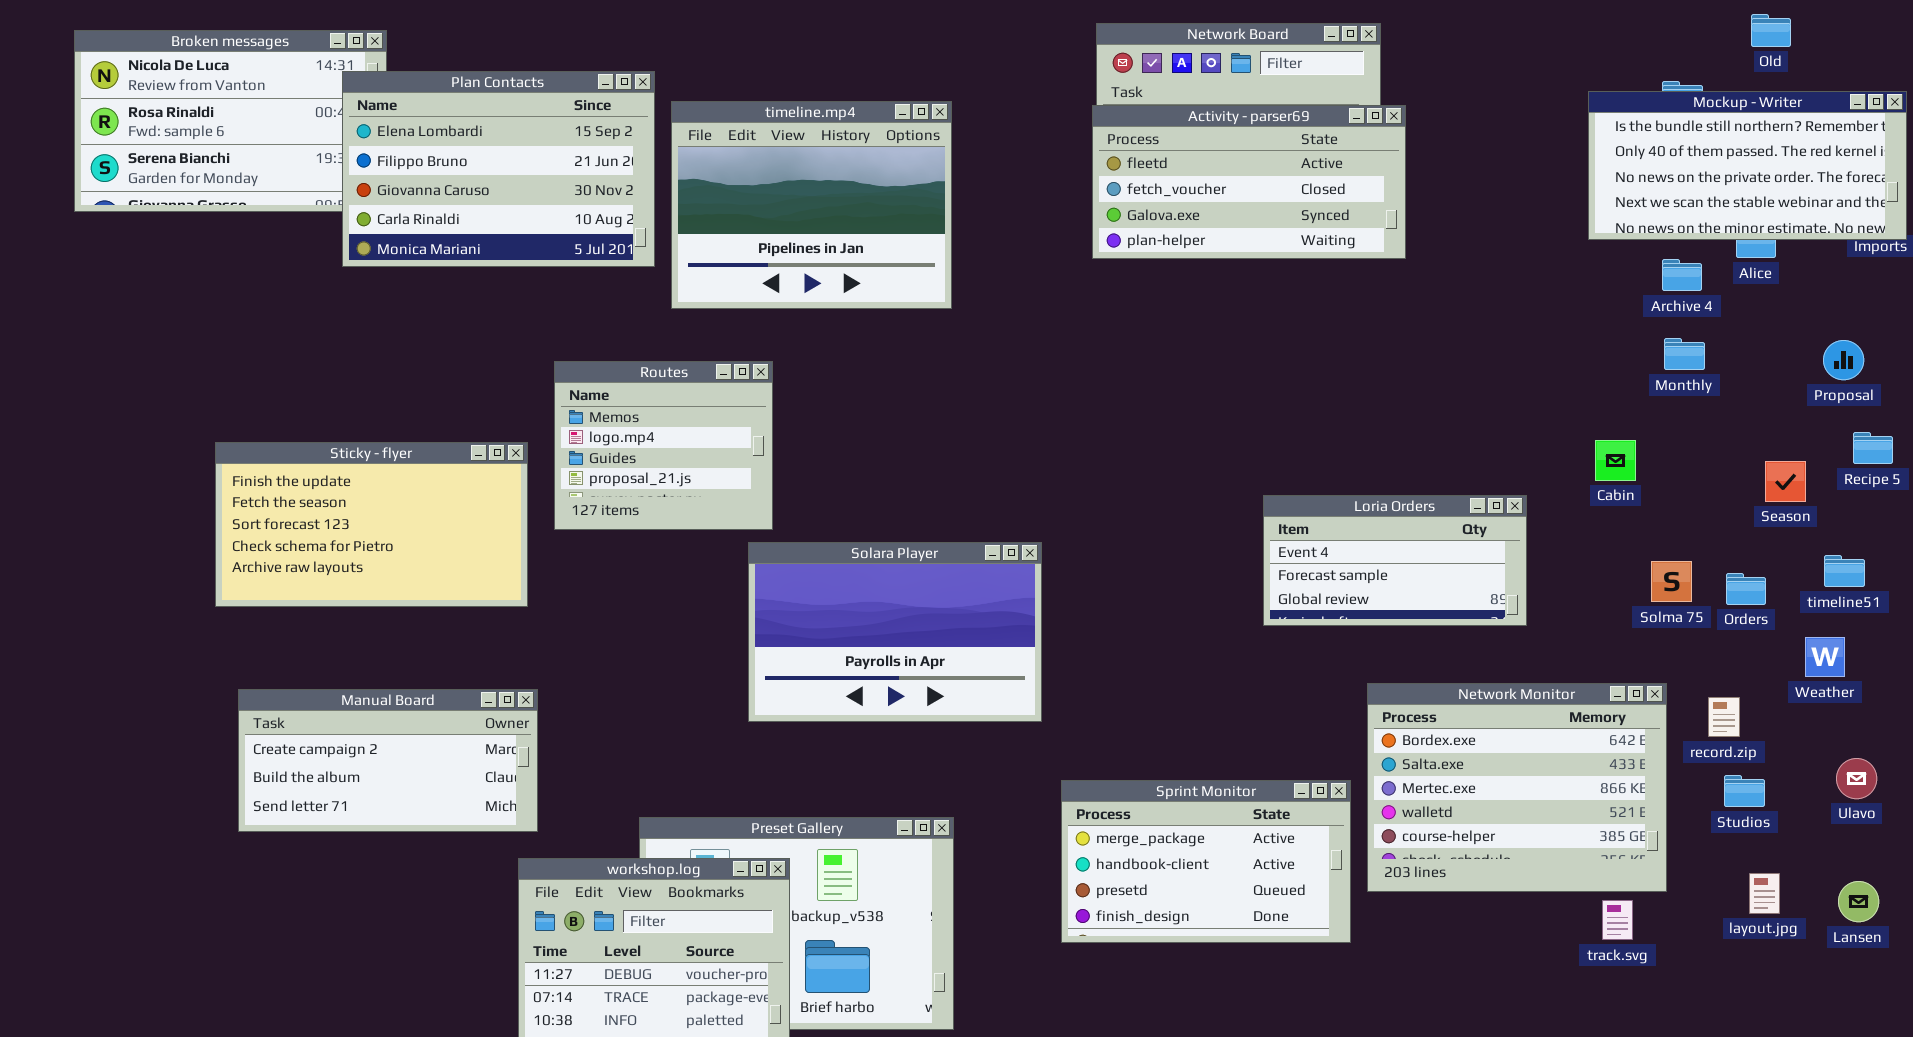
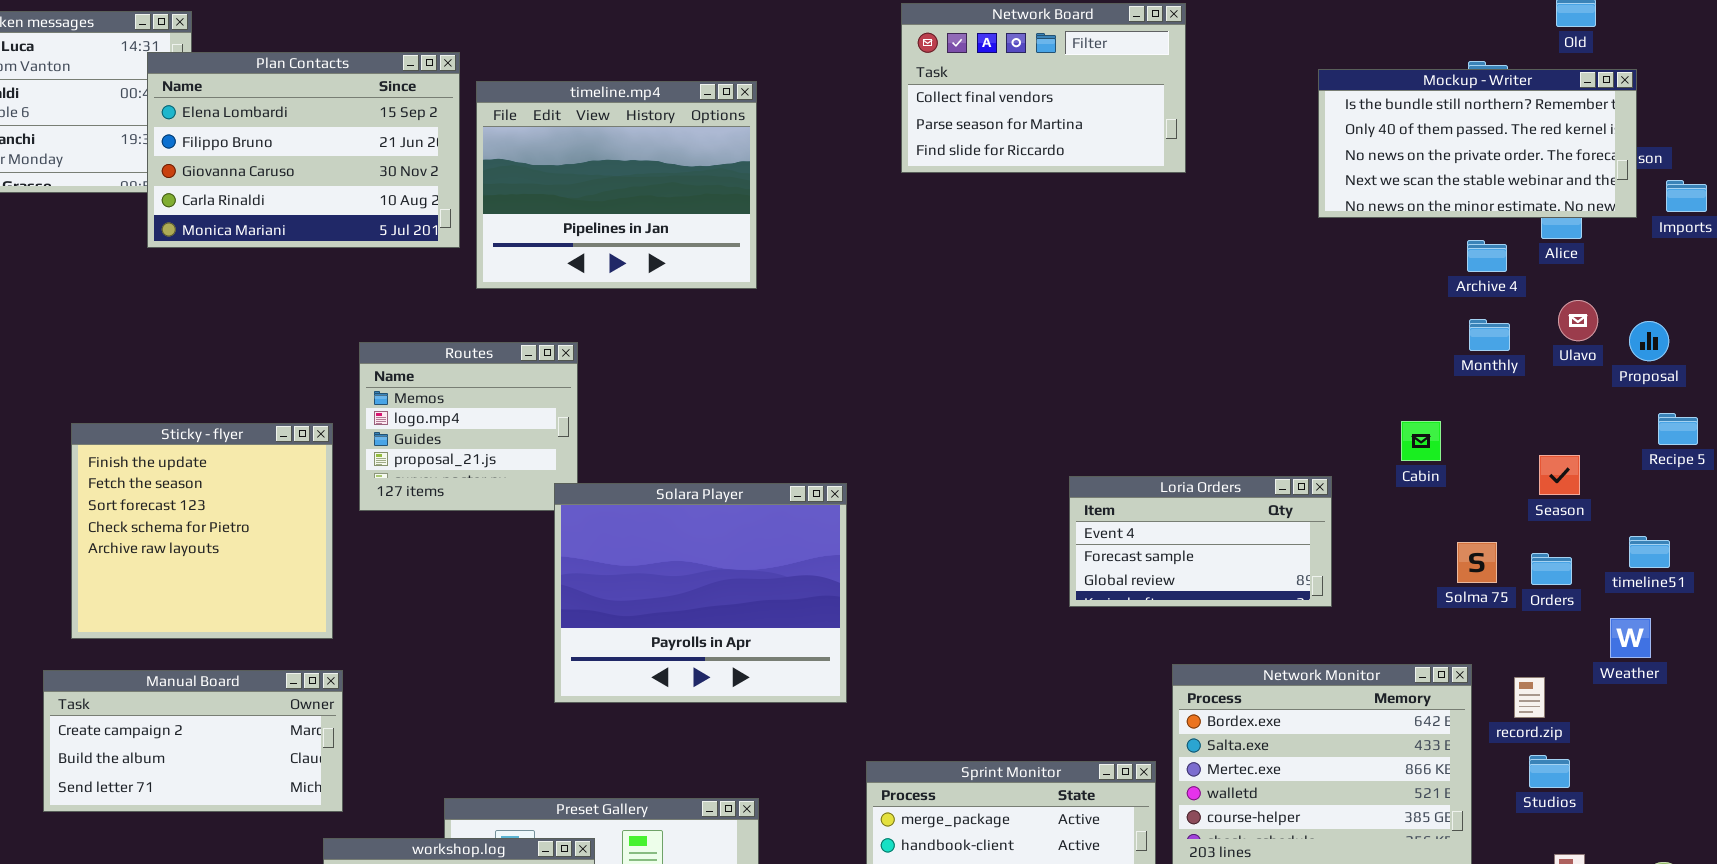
Mockup - Writer: [1588,91,1907,240] -> [1318,69,1637,218], moved
Activity - parser69: [1092,105,1406,259] -> none, closed
Sticky - flyer: [215,442,528,607] -> [71,423,333,639], resized
Season: [1765,461,1806,502] -> [1539,455,1580,495], moved
Solara Player: [748,542,1042,722] -> [554,483,847,703], resized
Ulavo: [1836,758,1877,799] -> [1558,300,1598,341], moved

